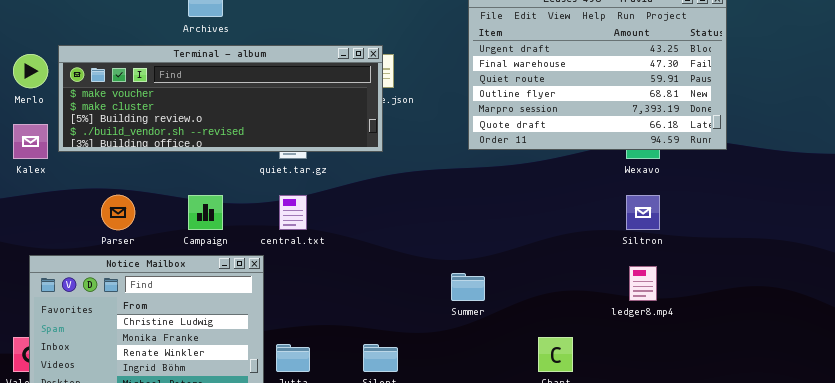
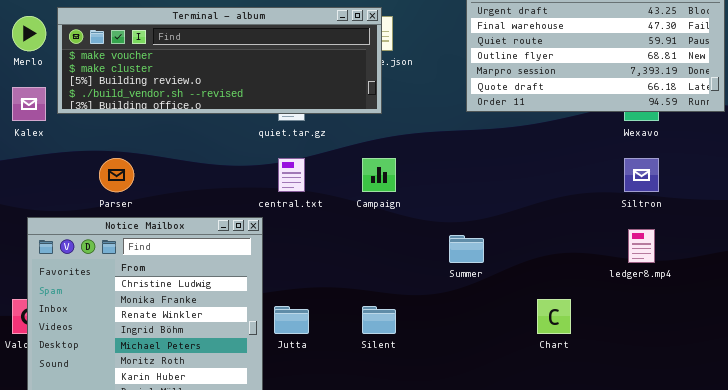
Campaign: [188,195,223,230] -> [362,158,396,192], moved

